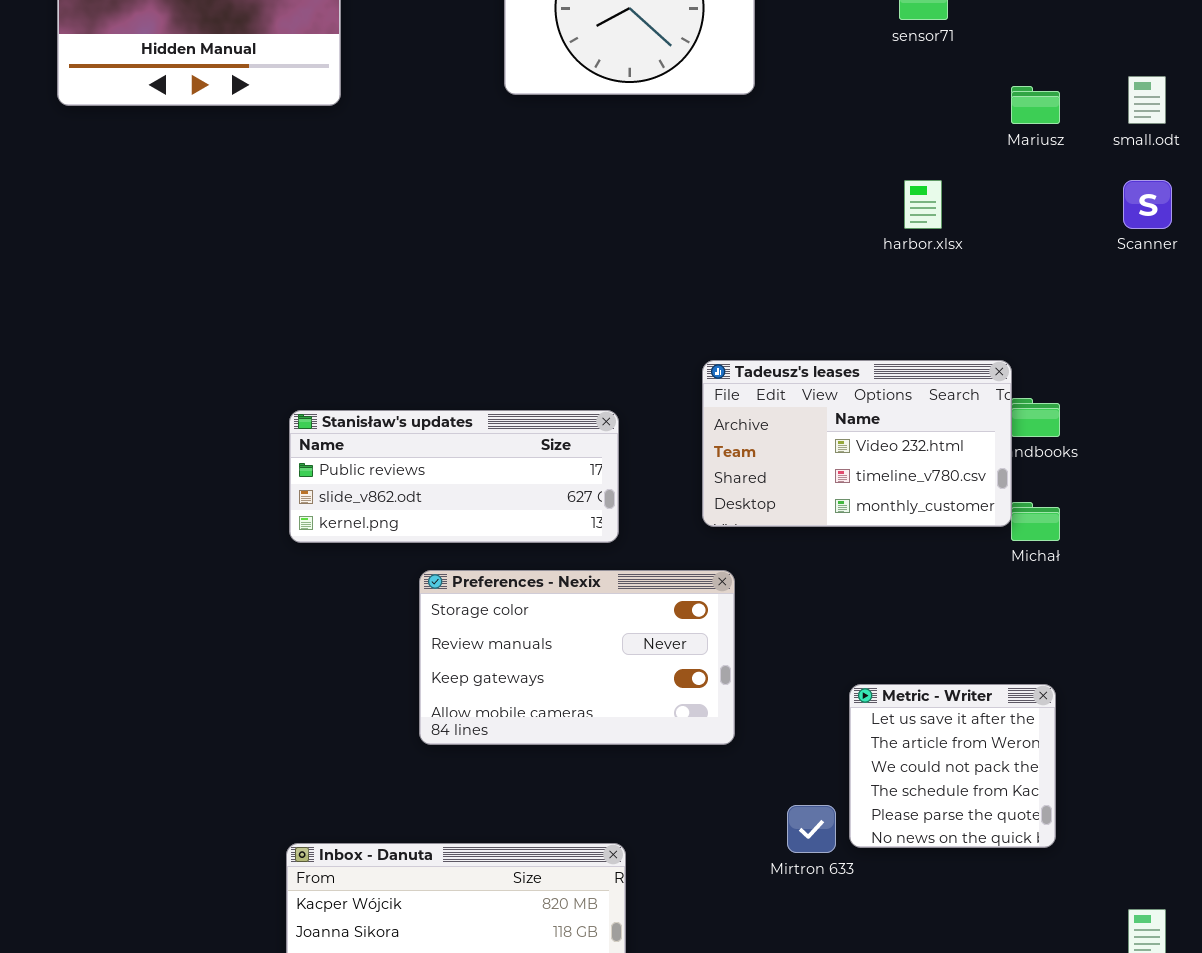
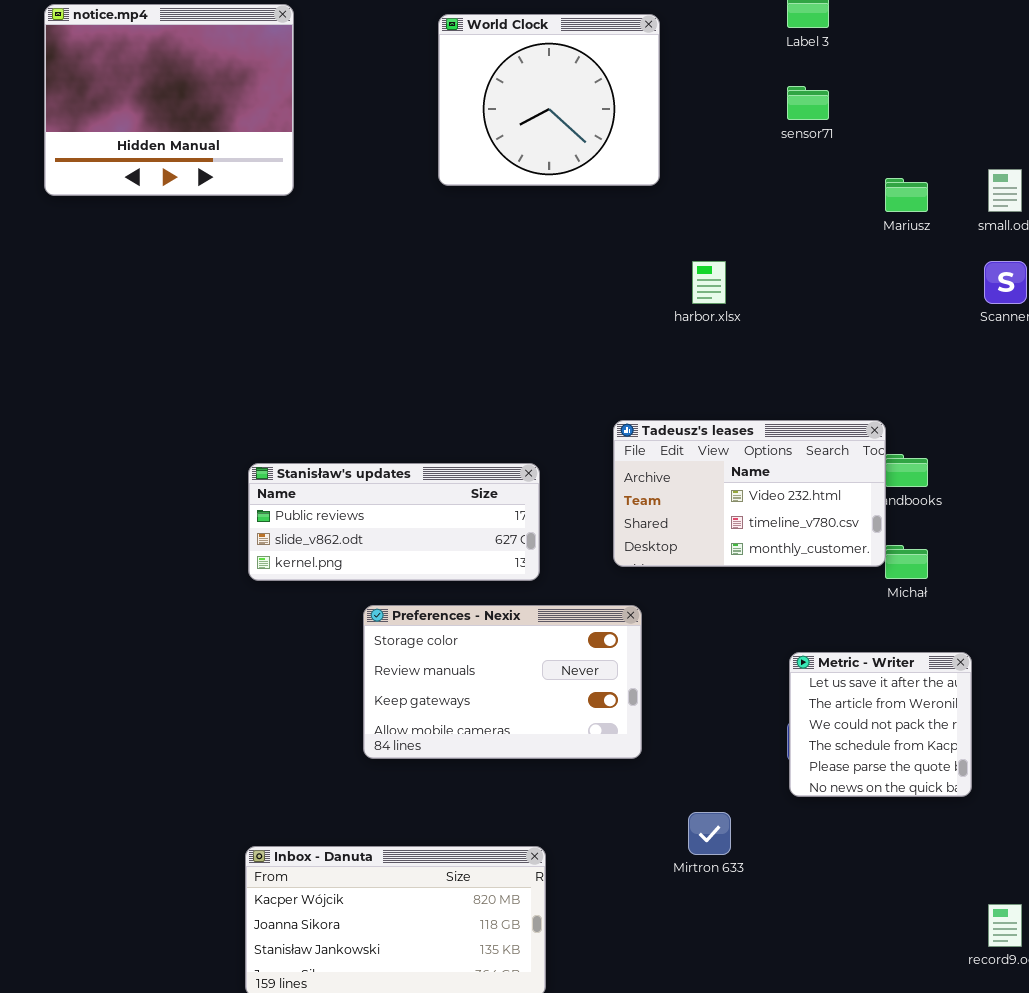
harbor.xlsx: [904,180,942,229] -> [692,261,726,304], moved
Metric - Writer: [849,684,1056,848] -> [789,652,972,797], moved

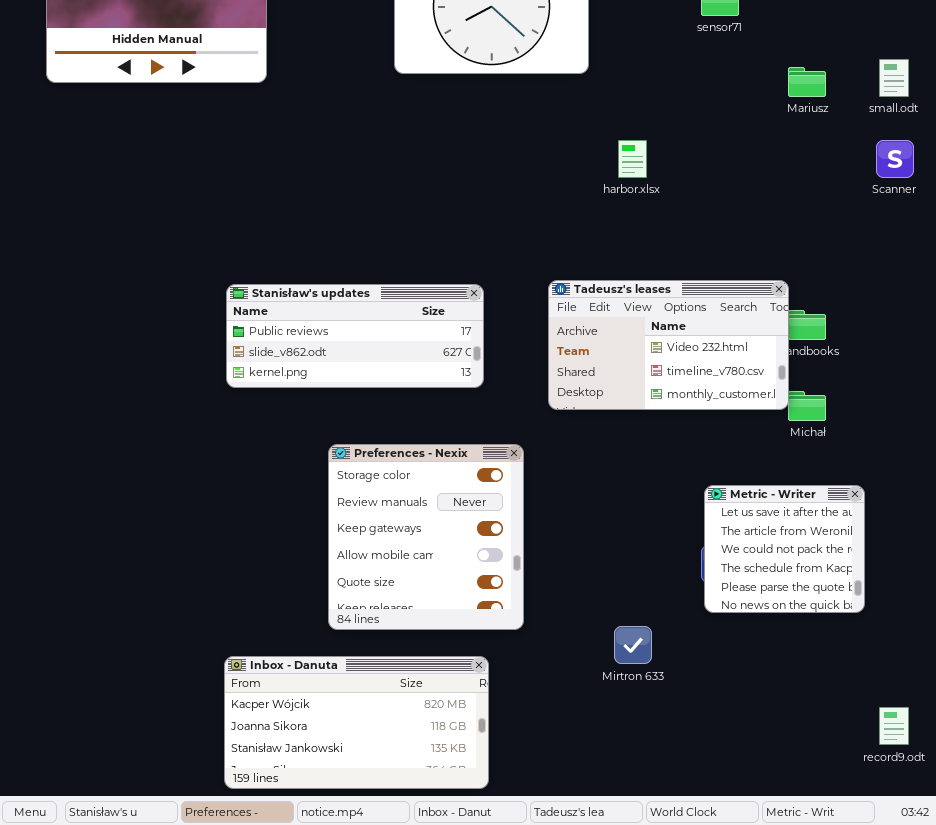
Stanisław's updates: [248,463,540,581] -> [226,284,484,388], moved
Preferences - Nexix: [363,605,642,759] -> [328,444,524,630], resized

